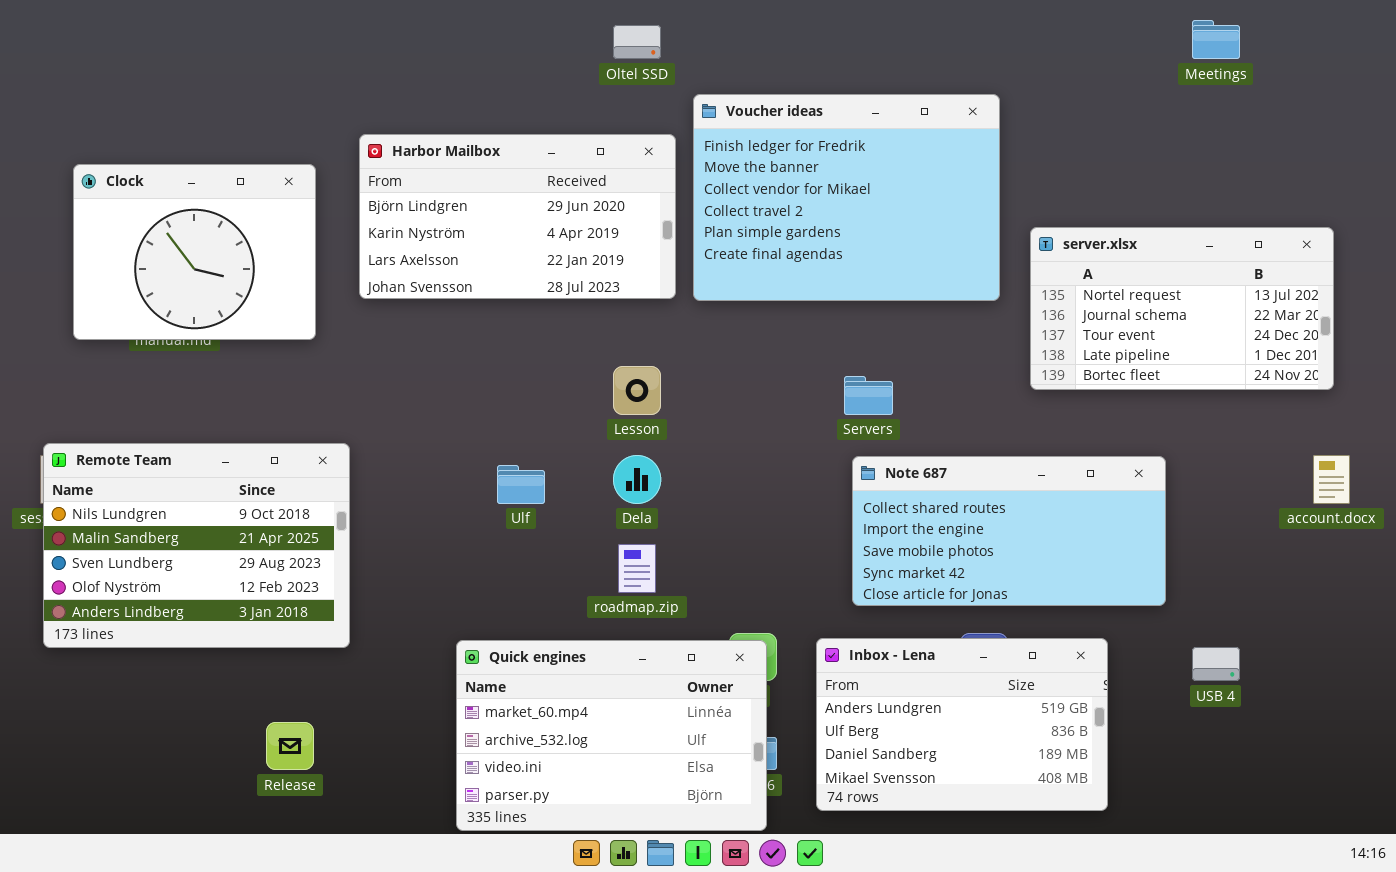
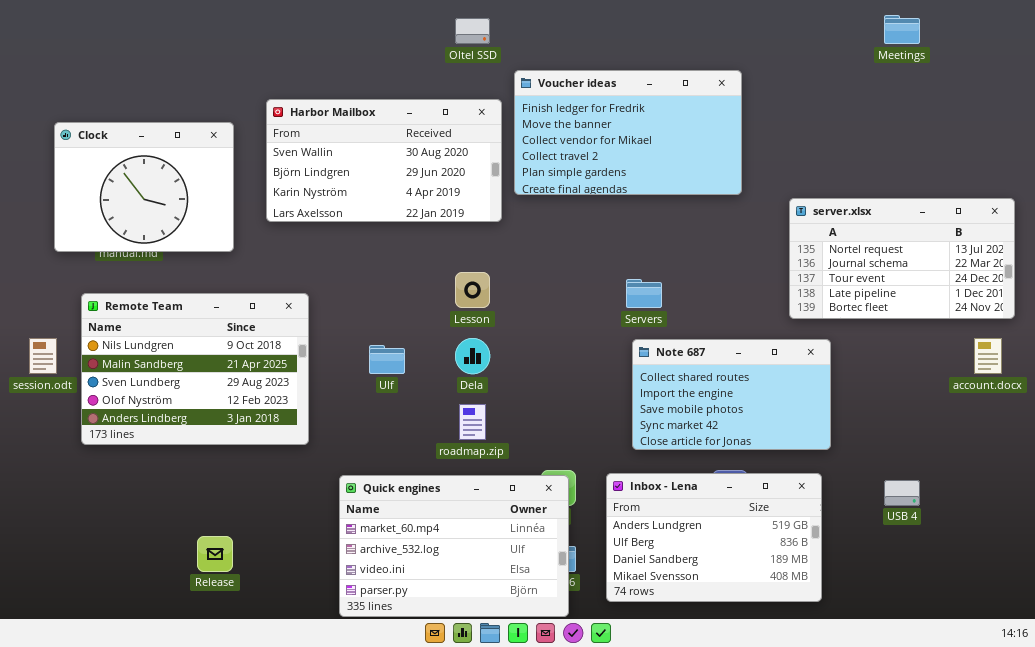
Voucher ideas: [693,94,1000,301] -> [514,70,742,195], resized
Harbor Mailbox: [359,134,676,299] -> [266,99,502,222], scrolled up 1 row
server.xlsx: [1030,227,1334,390] -> [789,198,1015,319], moved
Remote Team: [43,443,350,648] -> [81,293,309,445], moved
Note 687: [852,456,1166,606] -> [632,339,831,450], resized

